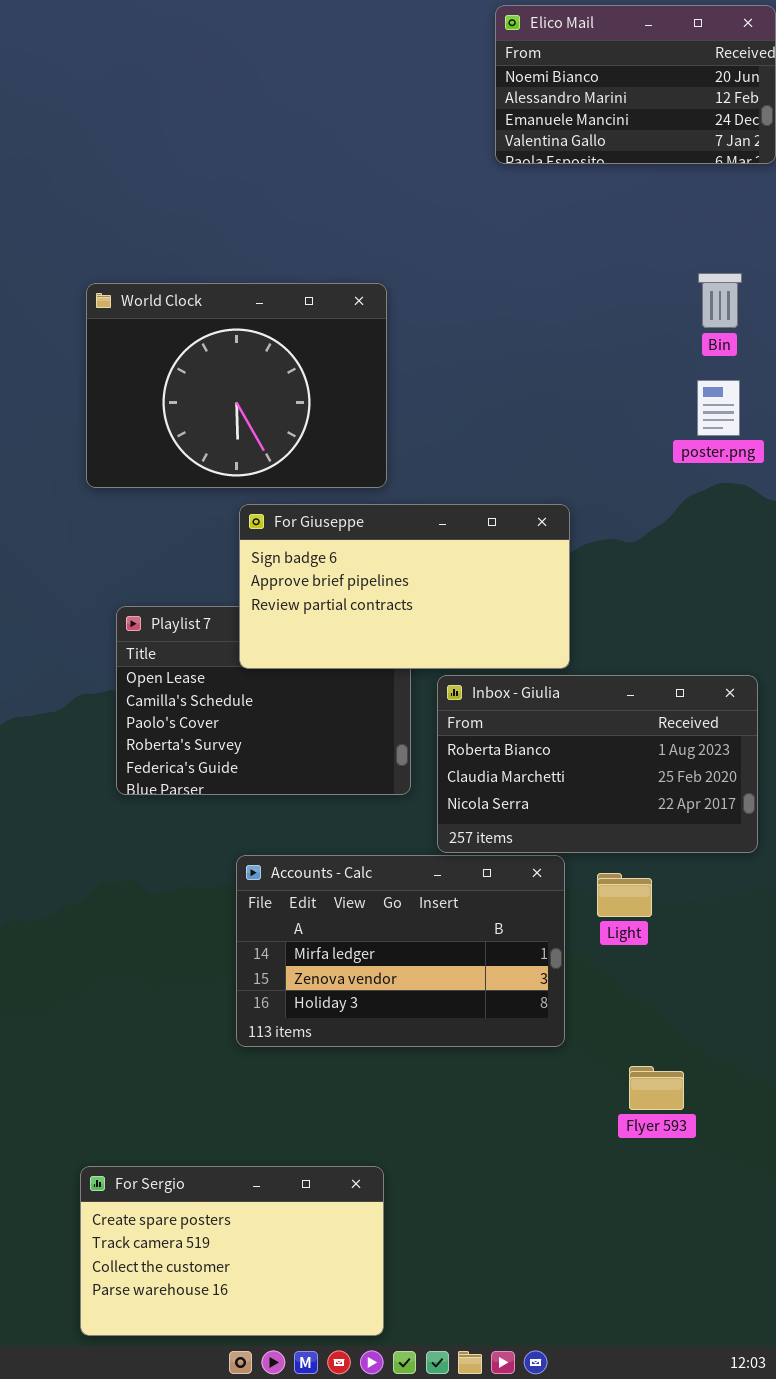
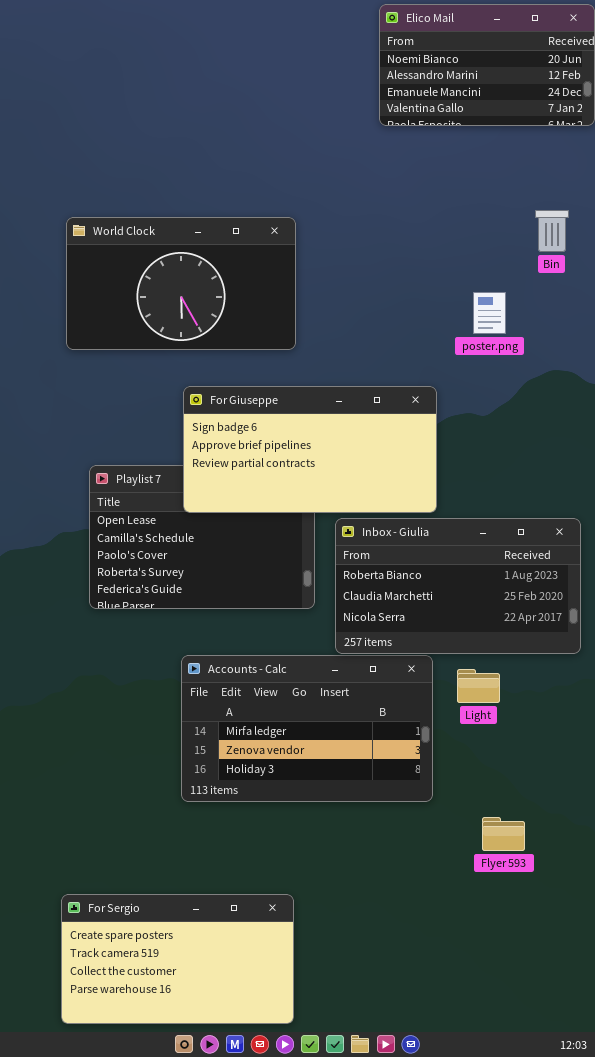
World Clock: [86,283,387,488] -> [66,217,296,350], resized
poster.png: [697,380,740,436] -> [473,292,506,334], moved

